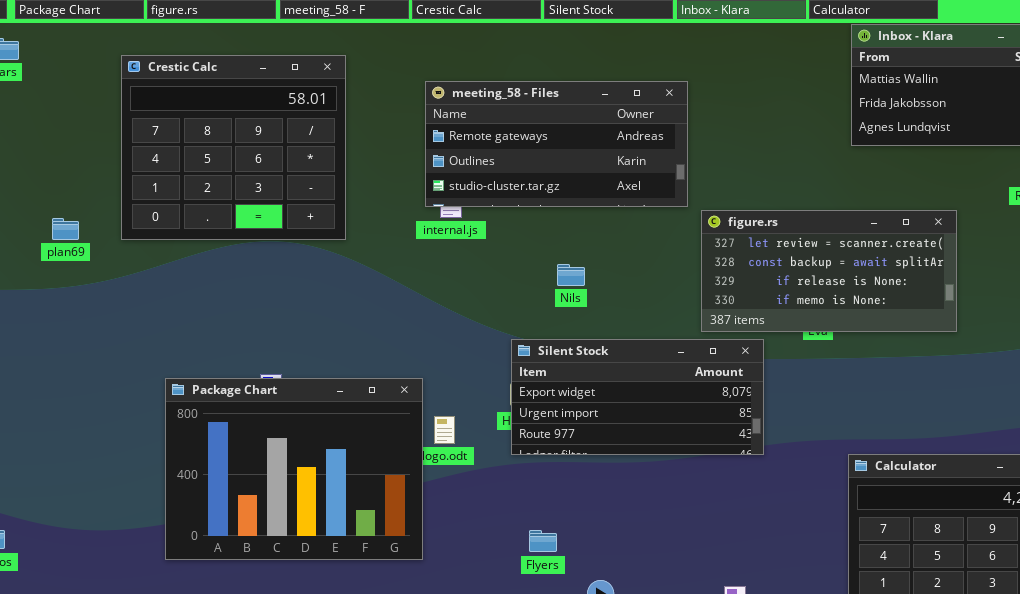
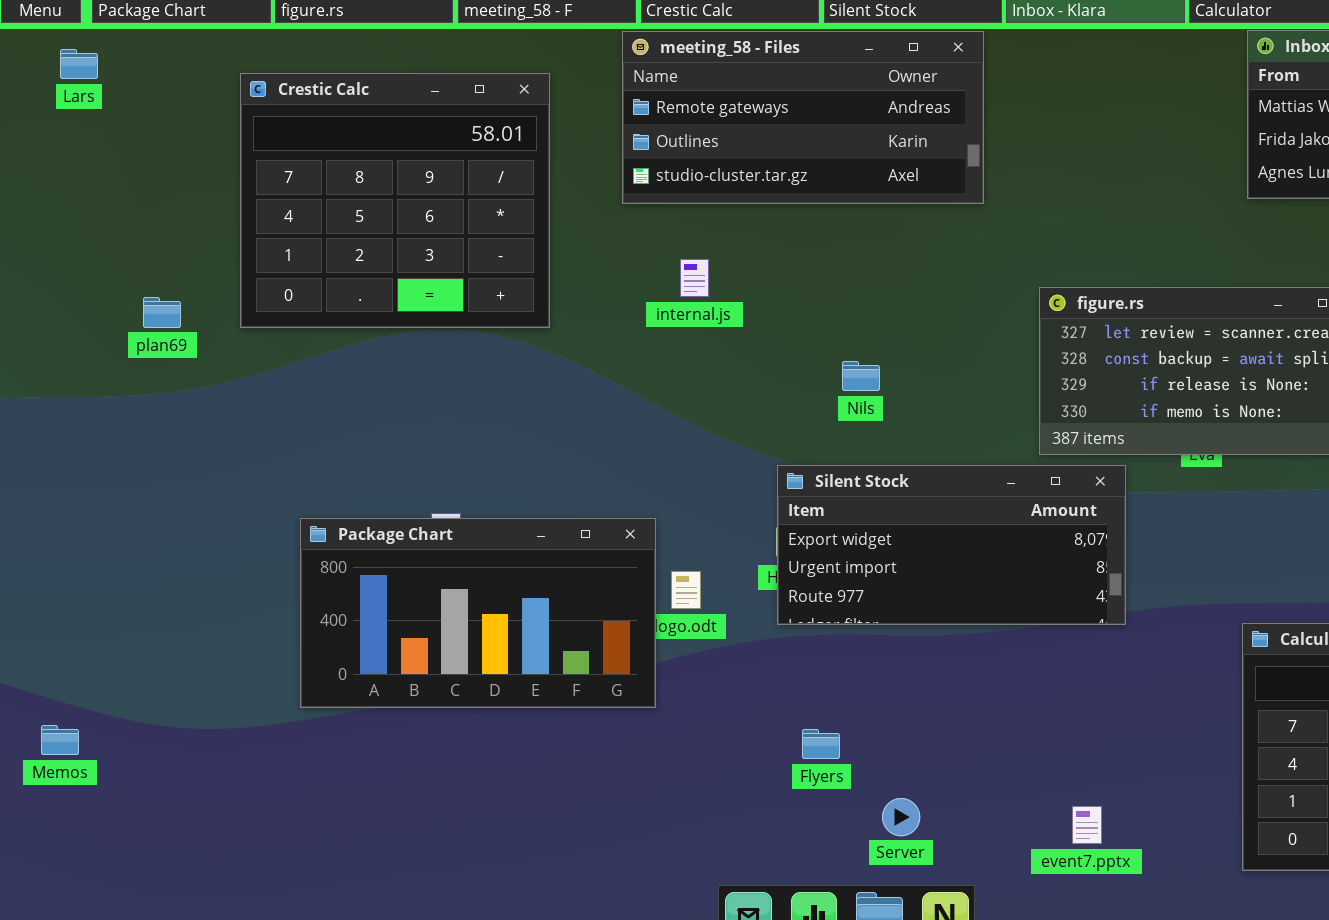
meeting_58 - Files: [425,81,688,207] -> [622,31,984,204], moved
Package Chart: [165,378,423,560] -> [300,518,656,708], resized

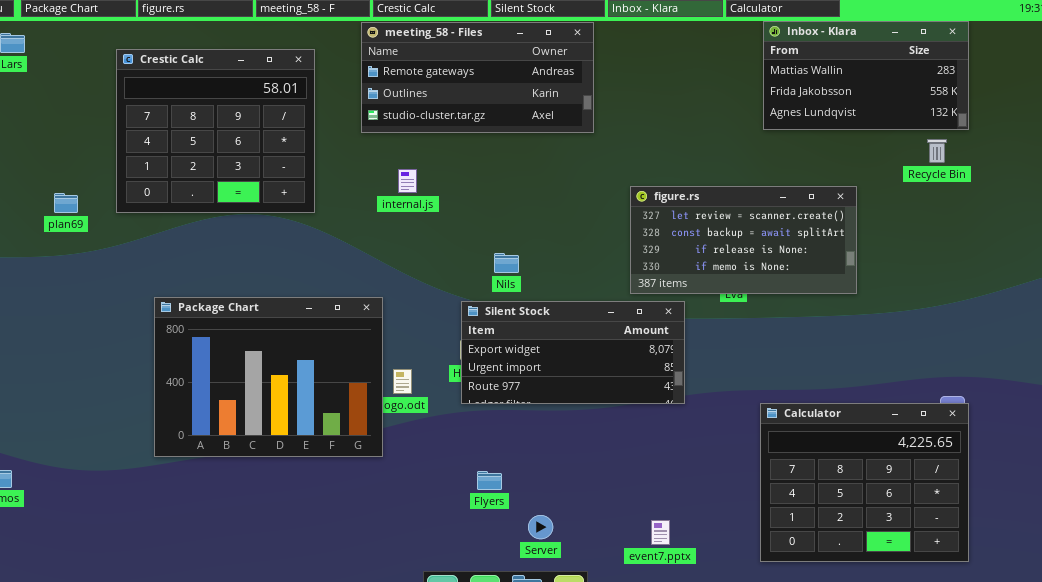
Nils: [842,361,880,391] -> [494,253,519,273], moved
Package Chart: [300,518,656,708] -> [154,297,383,457], resized

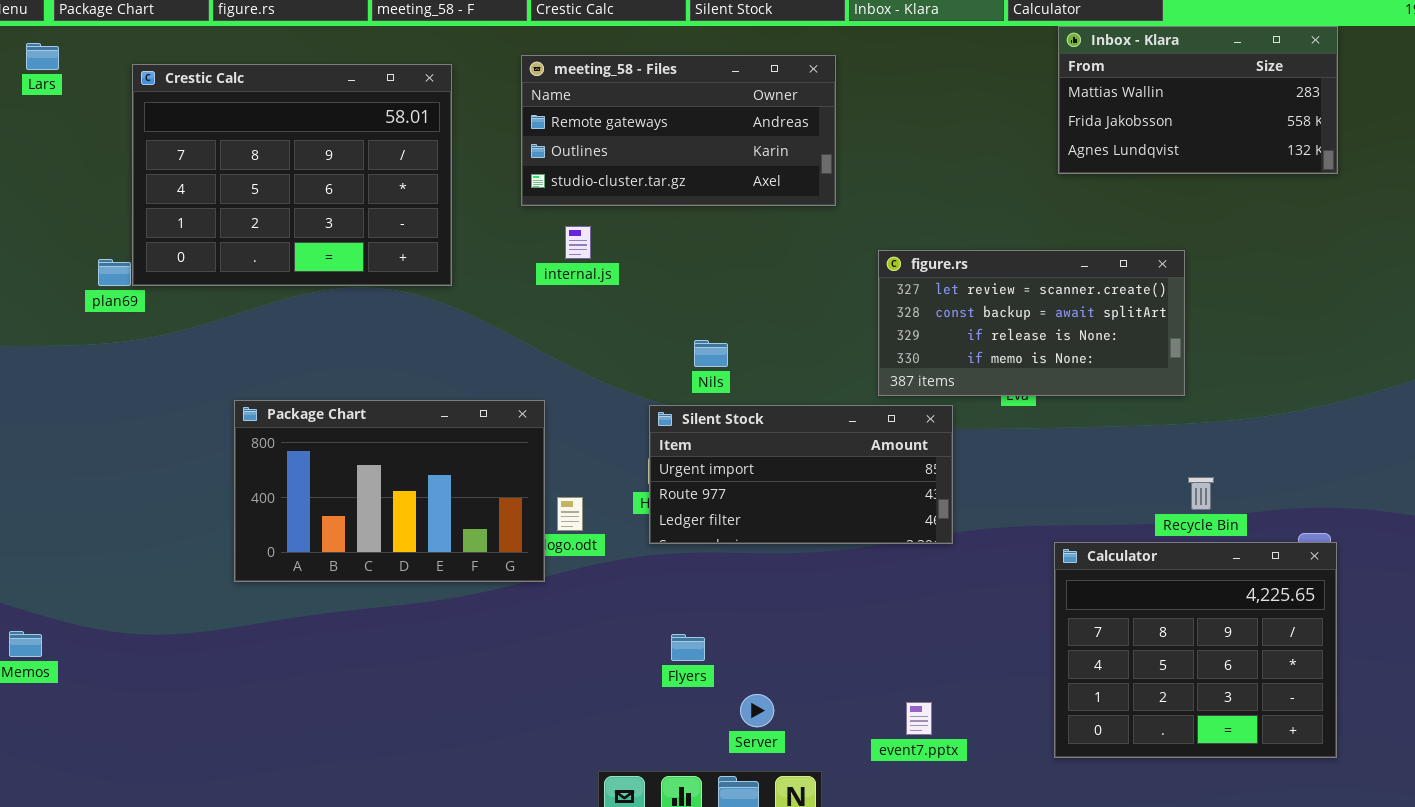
meeting_58 - Files: [361,22,594,133] -> [521,55,836,206], moved
Crestic Calc: [116,49,315,213] -> [132,64,452,286], resized
Recycle Bin: [927,139,947,163] -> [1188,477,1214,510], moved
Package Chart: [154,297,383,457] -> [234,400,545,582], resized
Silent Stock: [461,301,685,404] -> [649,405,953,544], scrolled down 1 row

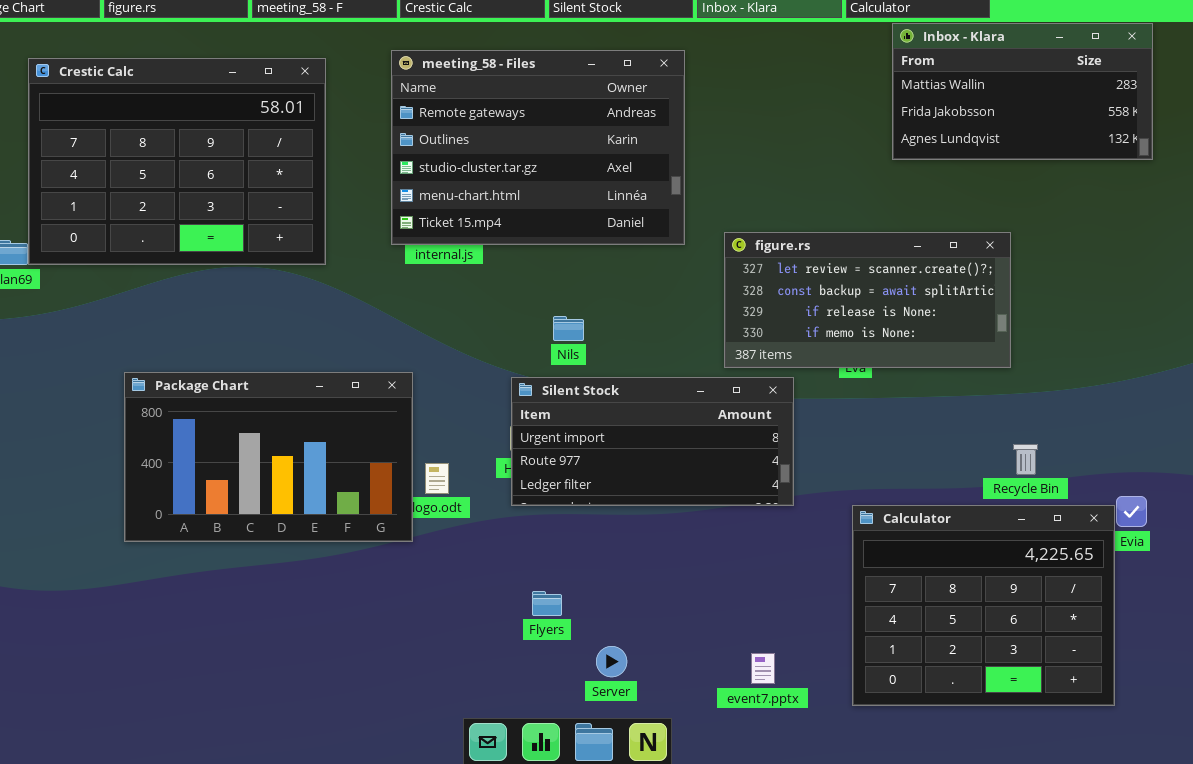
meeting_58 - Files: [521,55,836,206] -> [391,50,685,245], resized
Calculator: [1054,542,1337,758] -> [852,505,1115,706], moved

